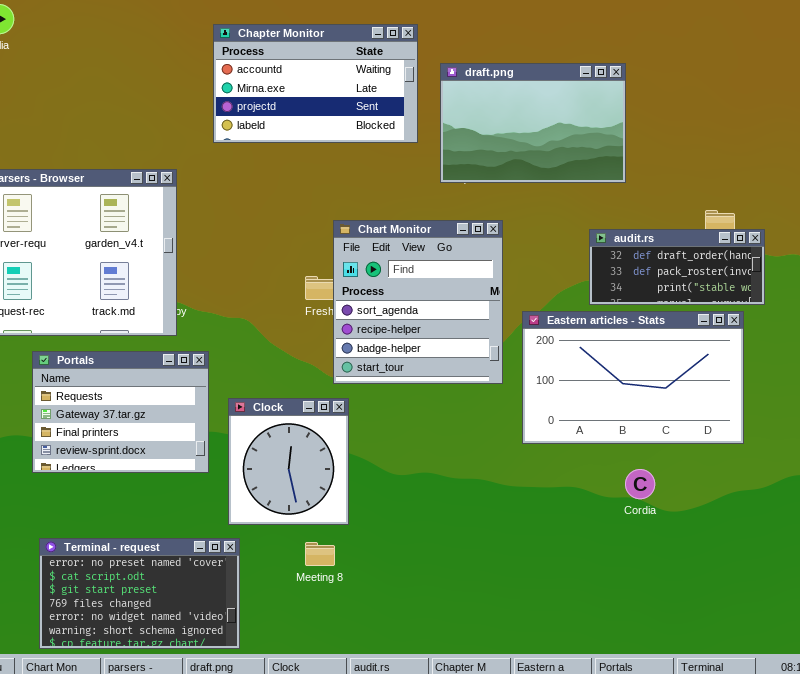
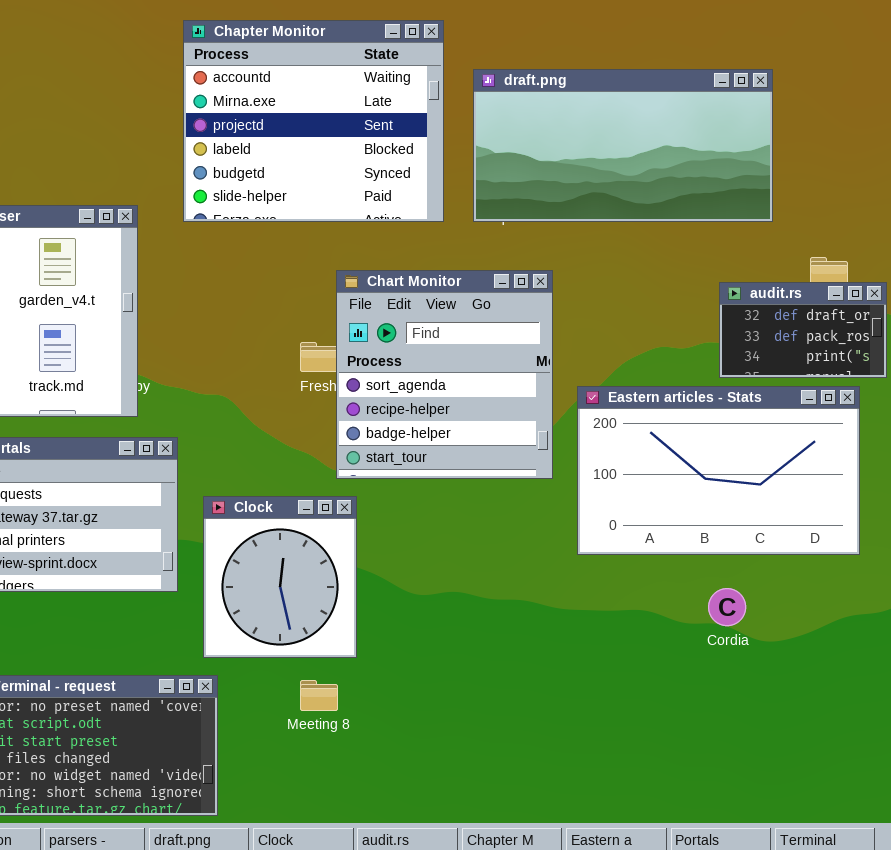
Chapter Monitor: [213,24,418,143] -> [183,20,444,222], resized
draft.png: [440,63,626,183] -> [473,69,773,222], resized
audit.rs: [589,229,765,305] -> [719,282,887,378], resized

